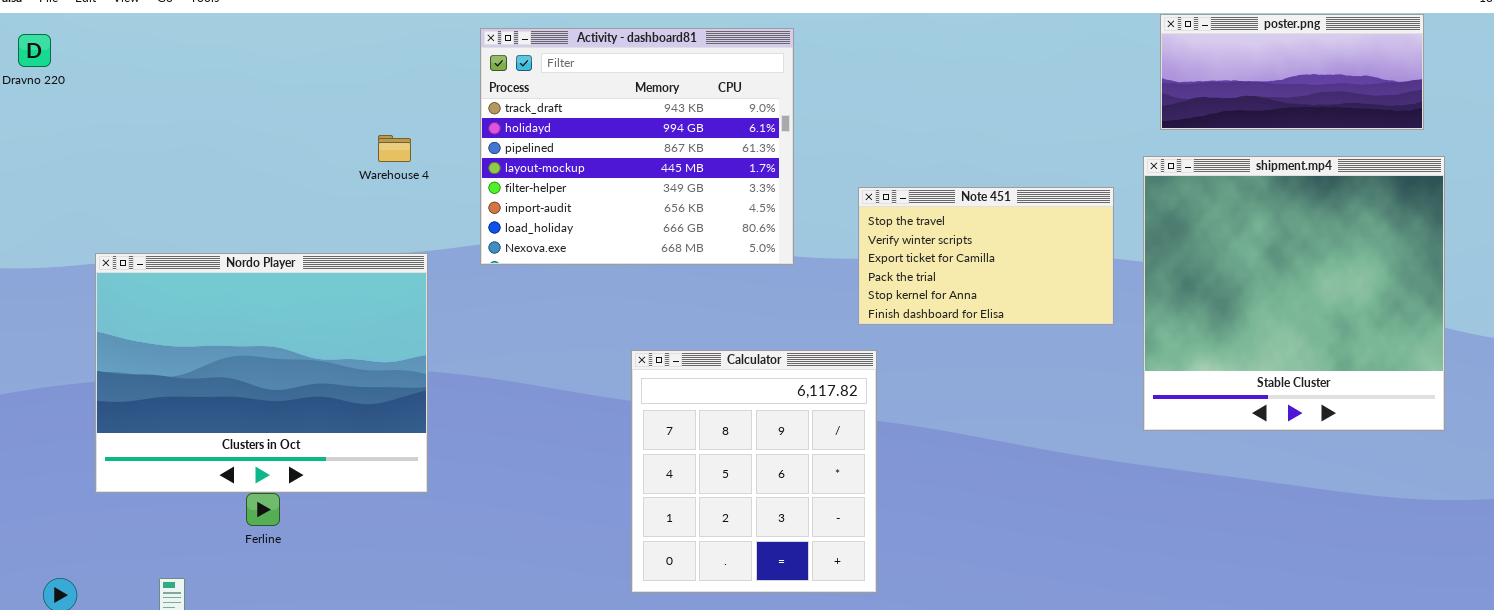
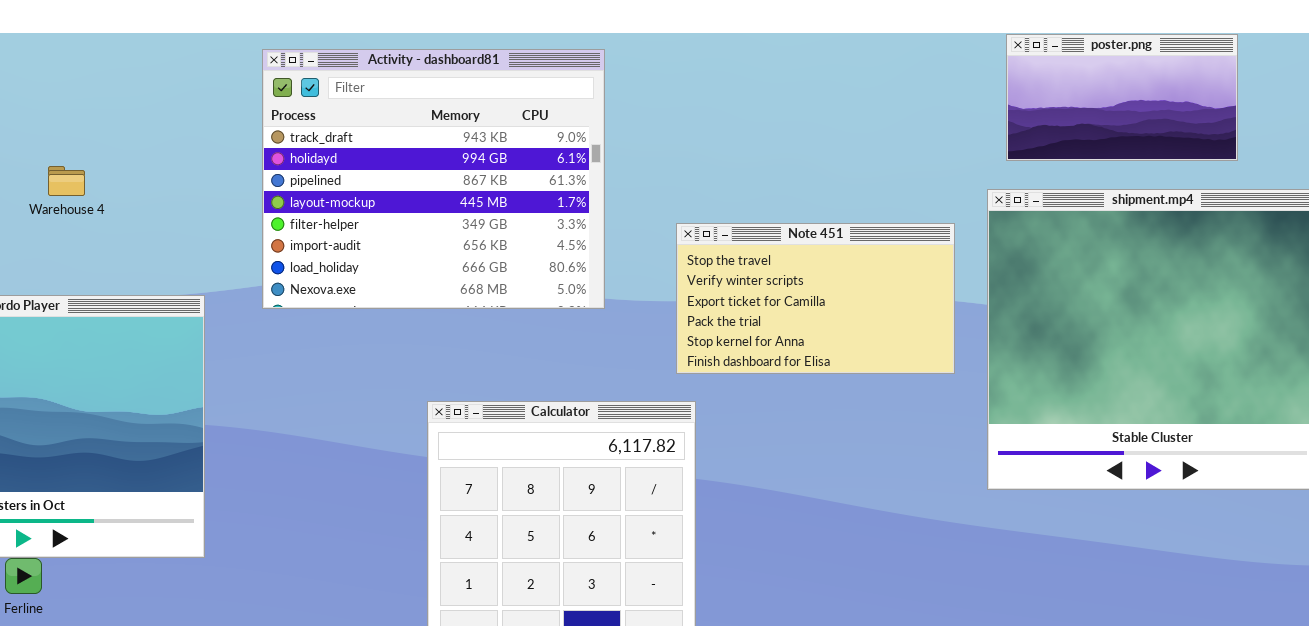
poster.png: [1160,14,1424,130] -> [1006,34,1238,161], resized
Warehouse 4: [378,135,411,162] -> [48,166,85,196], moved

